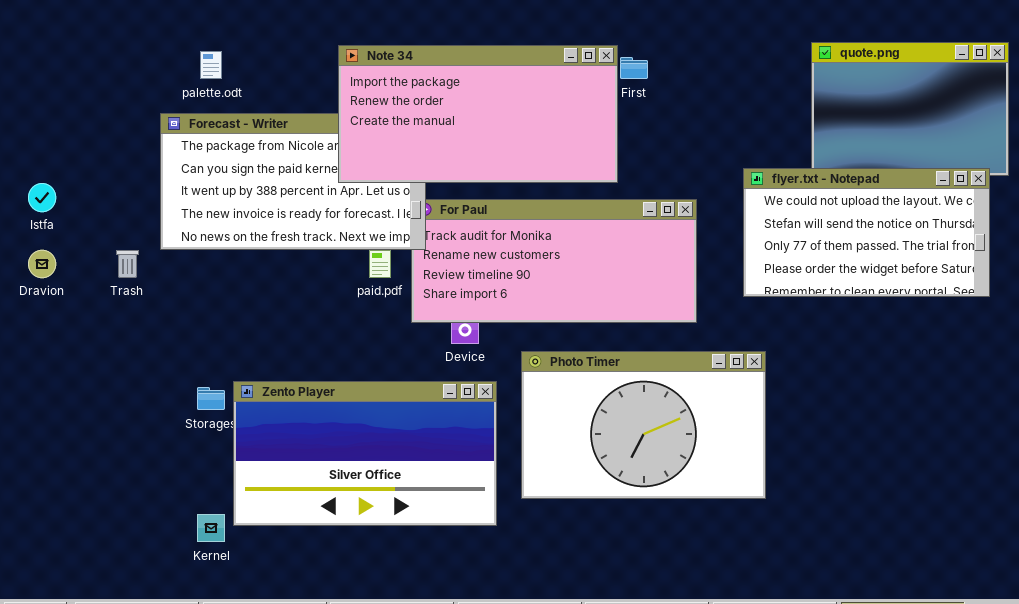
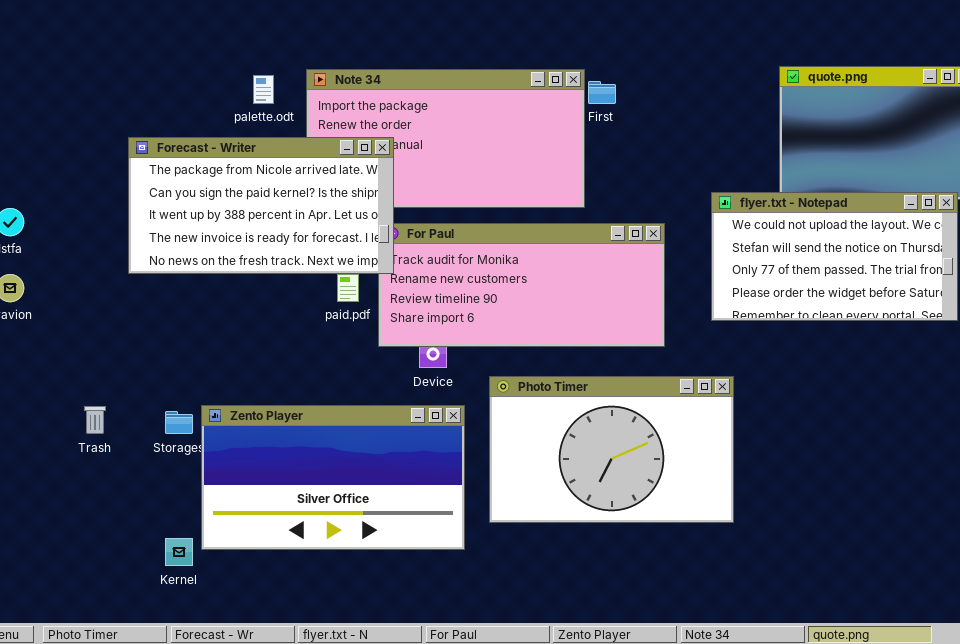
palette.odt: [200,51,222,79] -> [253,75,274,104], moved
Forecast - Writer: [160,113,426,250] -> [128,137,394,274], raised
Trash: [116,250,139,278] -> [84,406,106,434], moved

